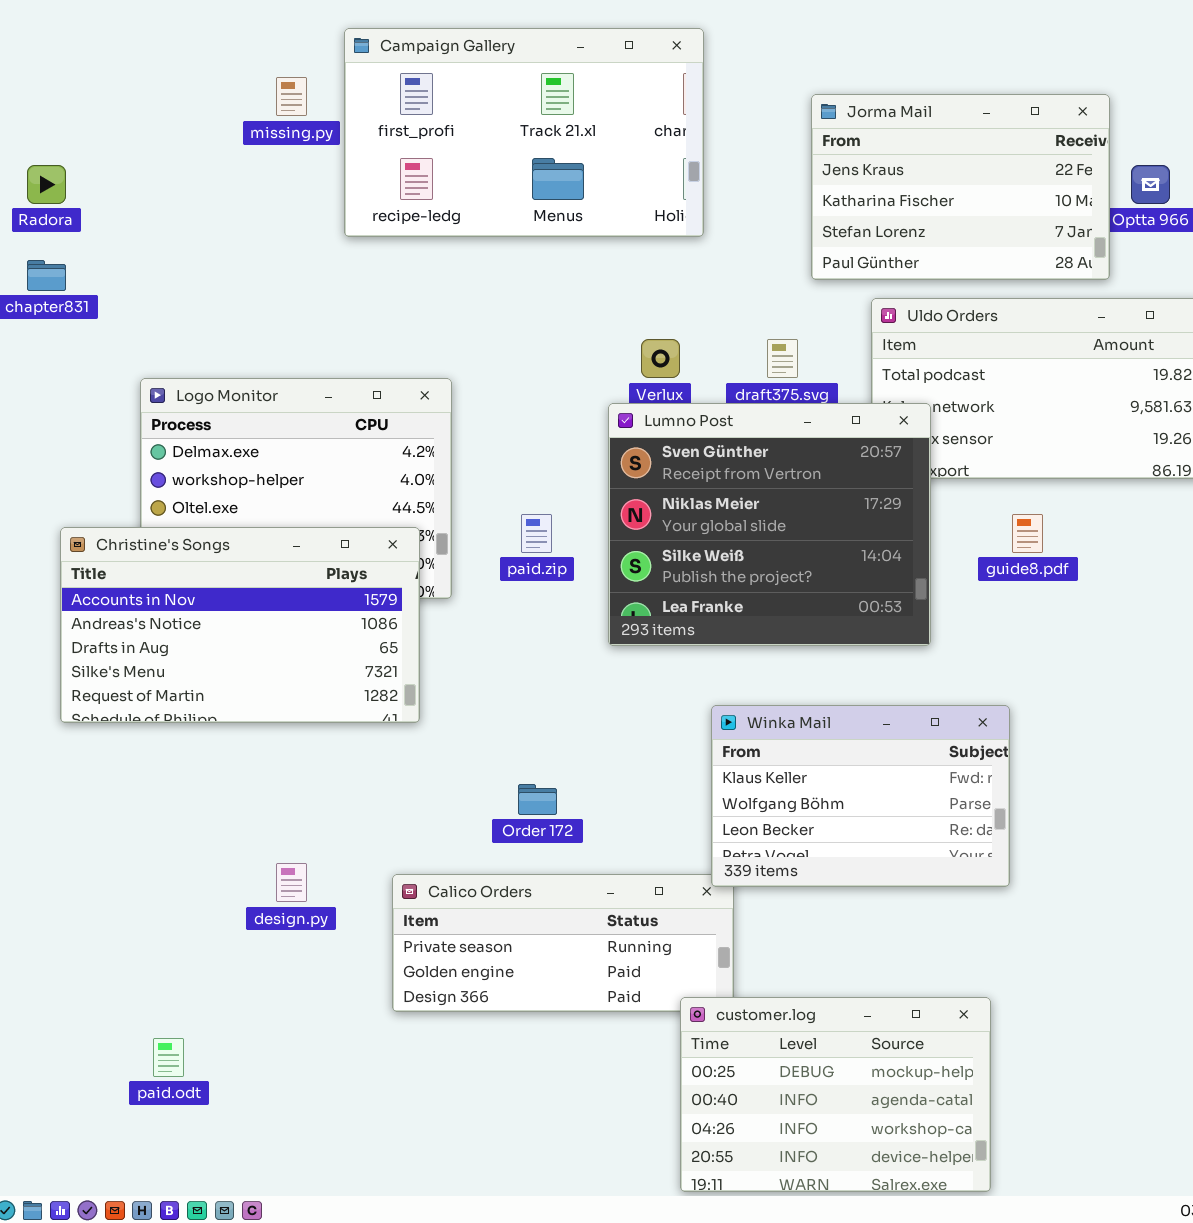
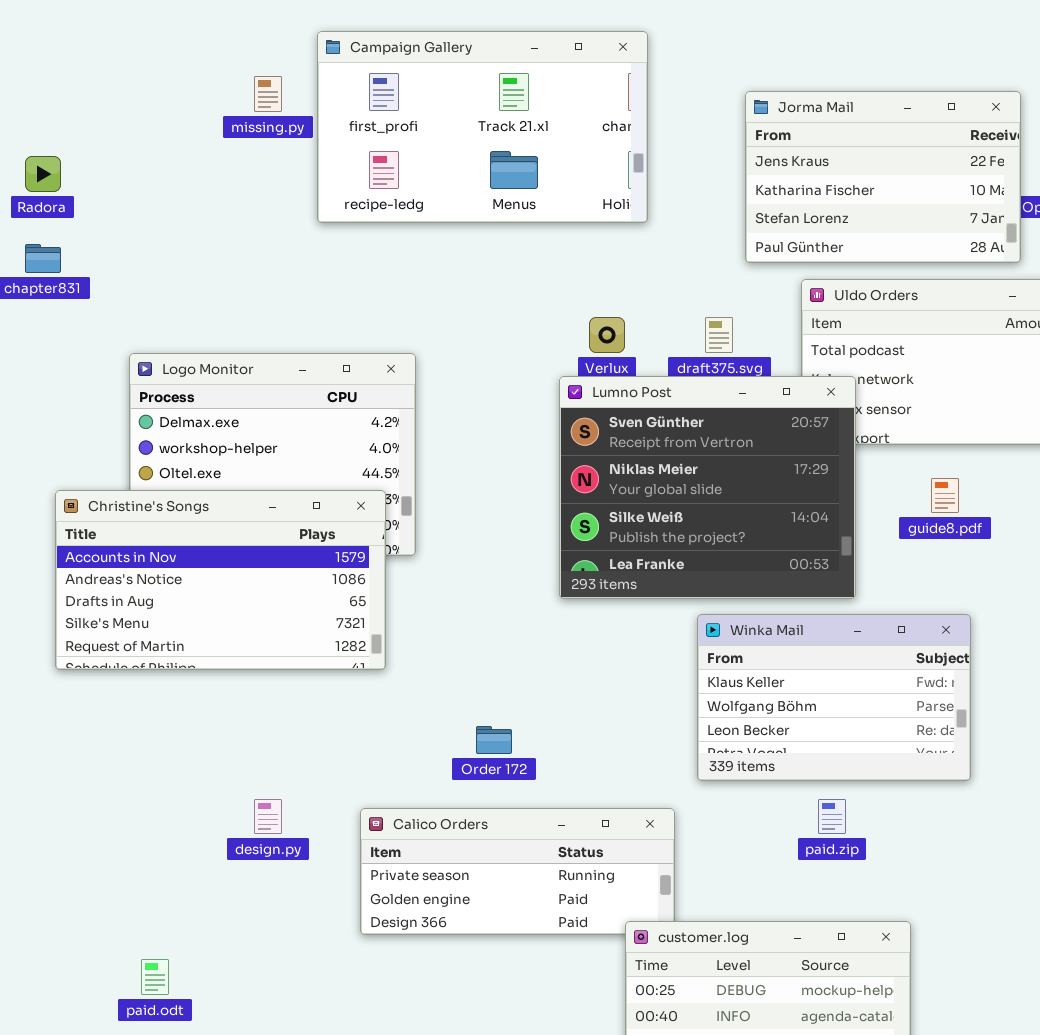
paid.zip: [521,514,552,553] -> [818,799,846,834], moved
Winka Mail: [711,705,1010,887] -> [697,614,971,781], moved

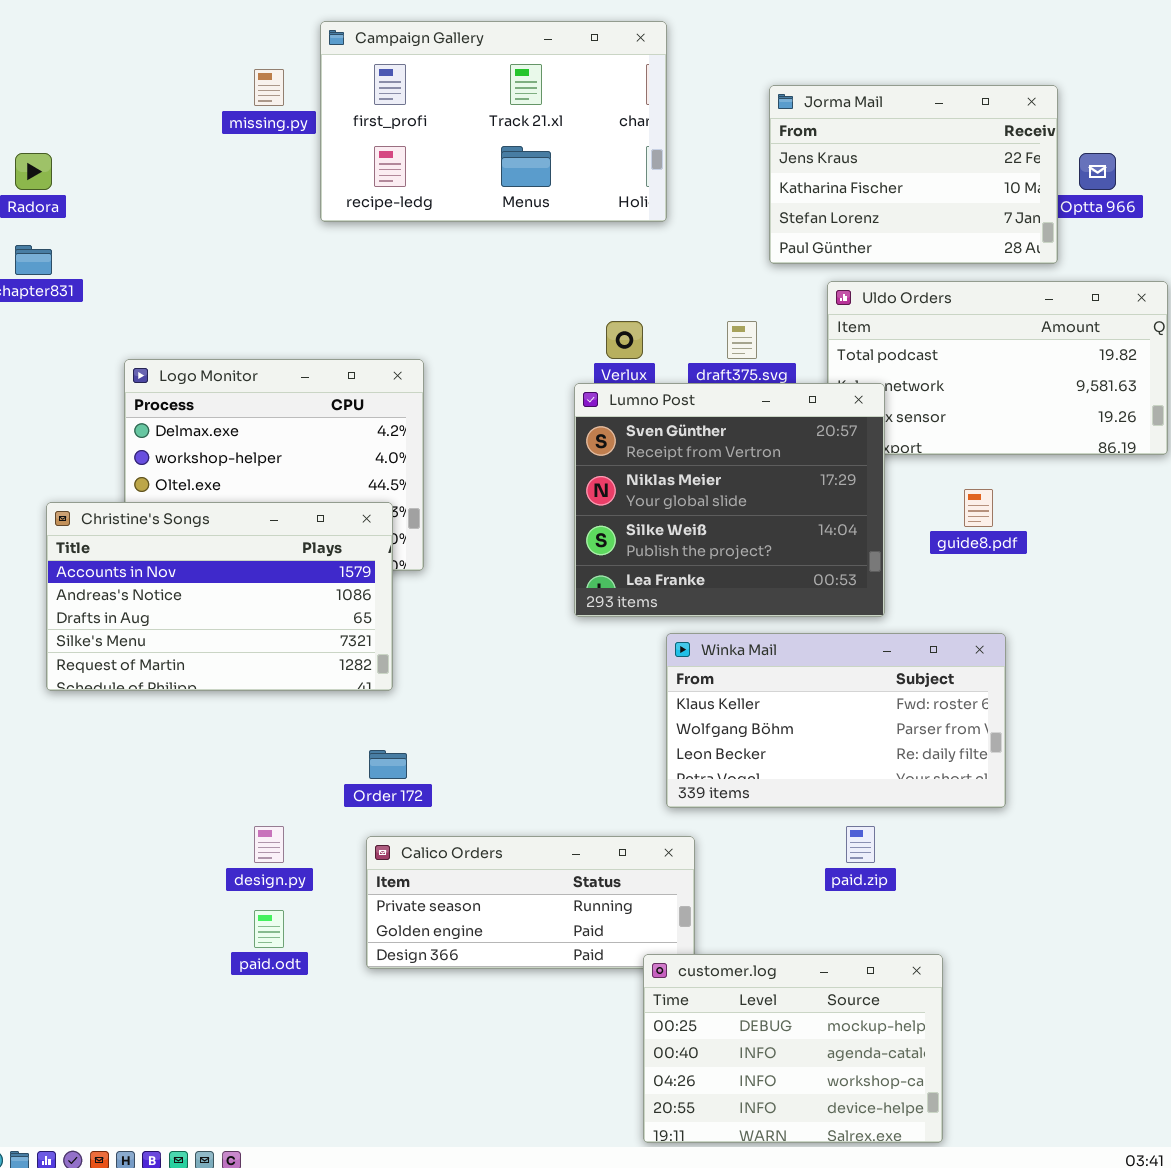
Winka Mail: [697,614,971,781] -> [666,633,1006,808], resized
Order 172: [476,726,512,754] -> [369,750,407,779], moved
paid.odt: [141,959,169,995] -> [254,910,284,948], moved

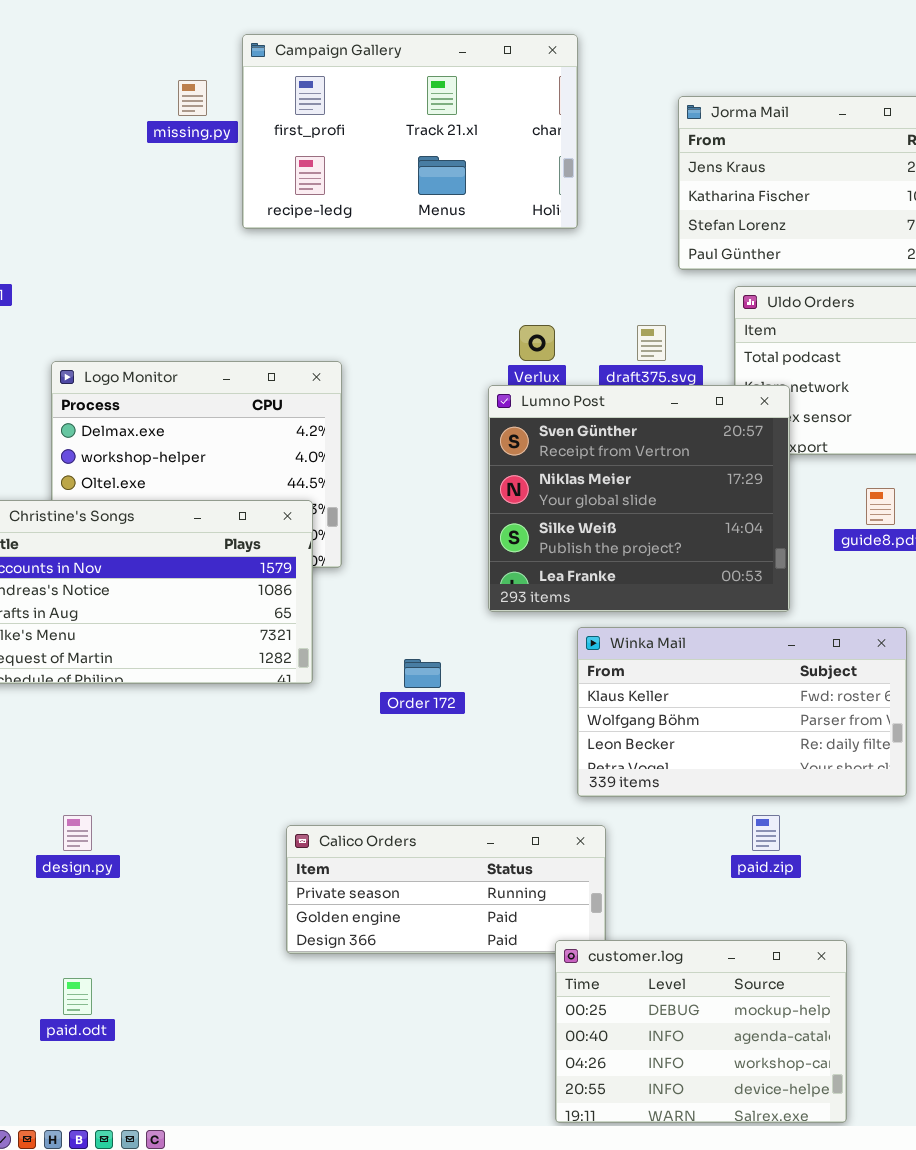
Order 172: [369,750,407,779] -> [404,659,441,688], moved
design.py: [254,826,284,863] -> [63,815,92,851], moved
paid.odt: [254,910,284,948] -> [63,978,92,1015], moved

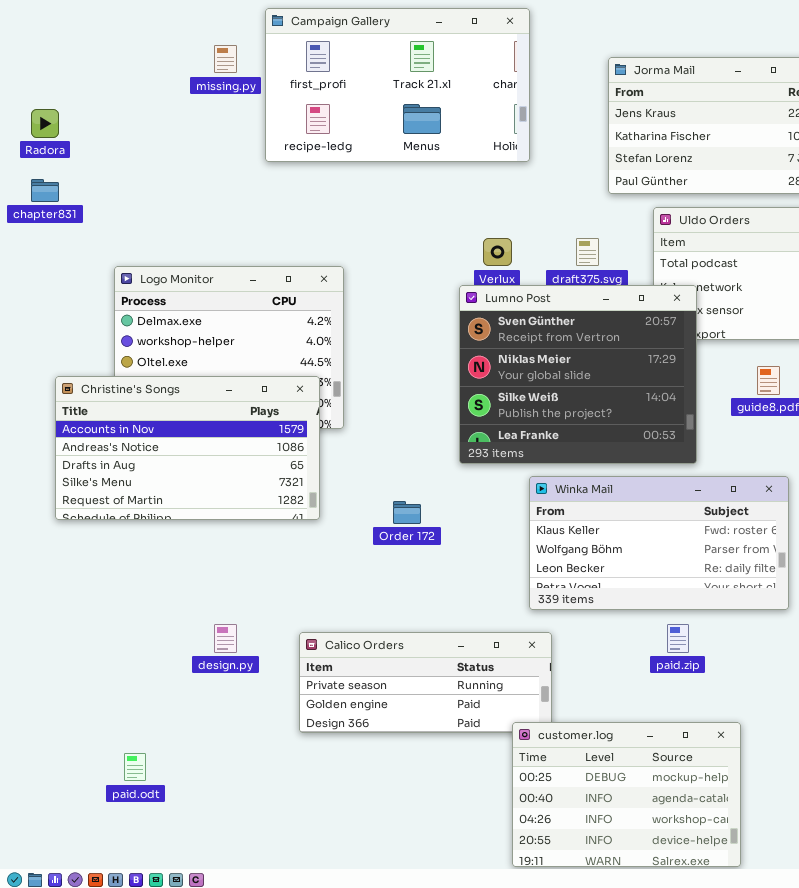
design.py: [63,815,92,851] -> [214,624,237,653], moved

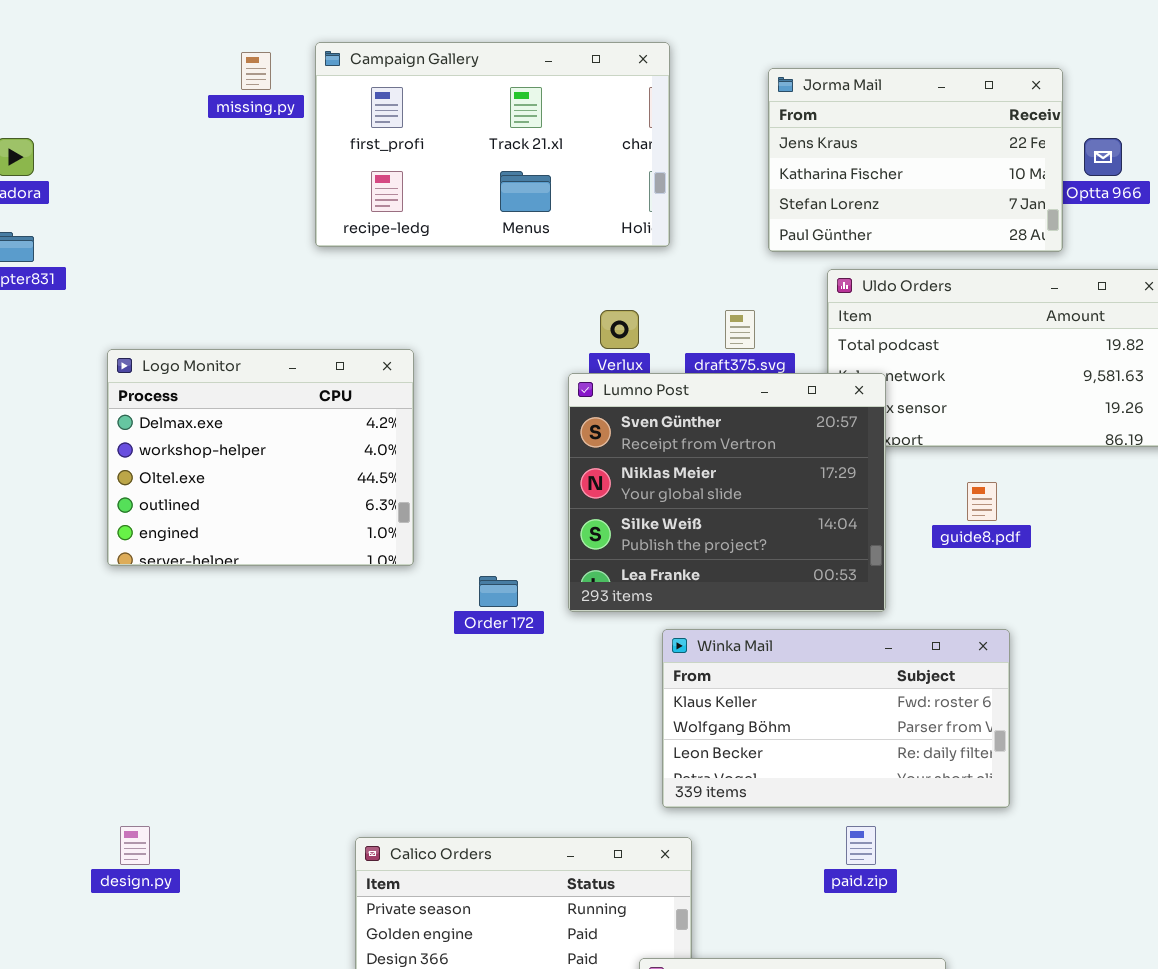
Campaign Gallery: [265,8,530,162] -> [315,42,670,247], moved
Christine's Songs: [55,376,320,520] -> none, closed
Order 172: [393,501,421,524] -> [479,576,518,607], moved
design.py: [214,624,237,653] -> [120,826,150,865], moved

